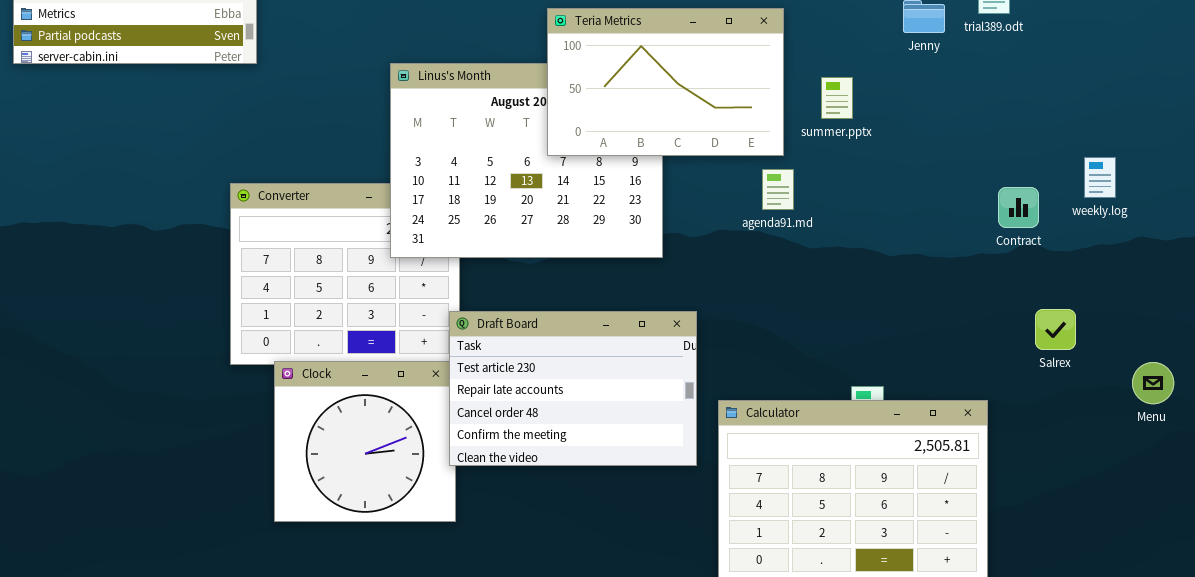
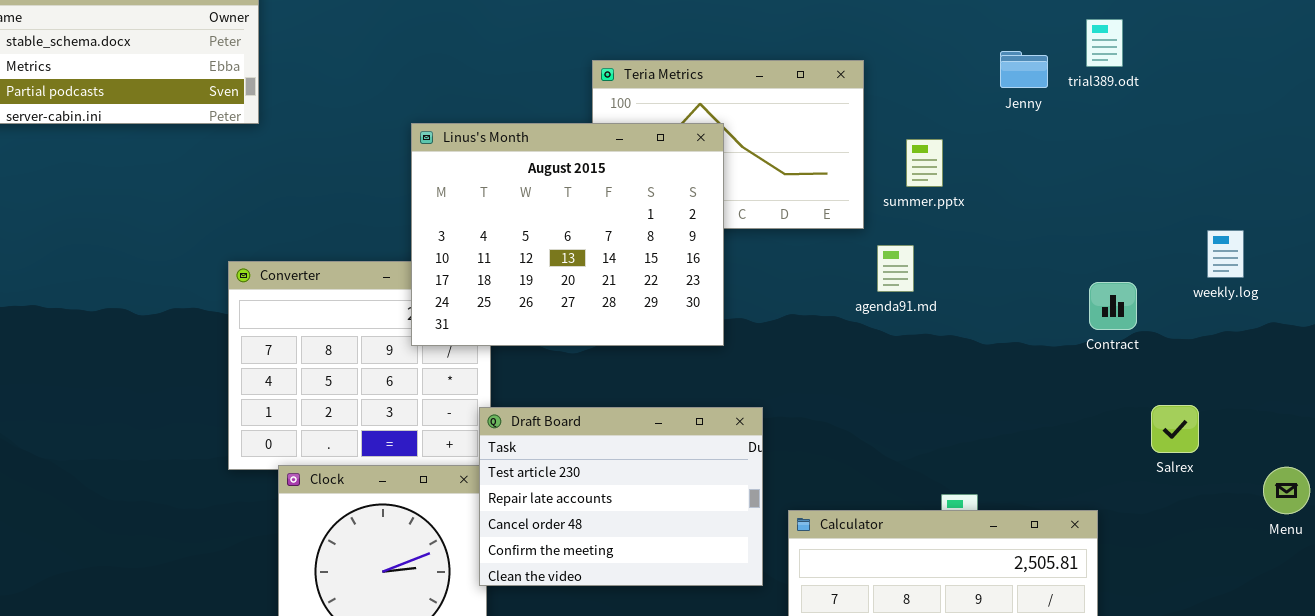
Linus's Month: [390,63,663,258] -> [411,123,724,346], raised
agenda91.md: [762,169,794,210] -> [877,245,914,292], moved
Contract: [998,187,1039,228] -> [1089,282,1137,330], moved

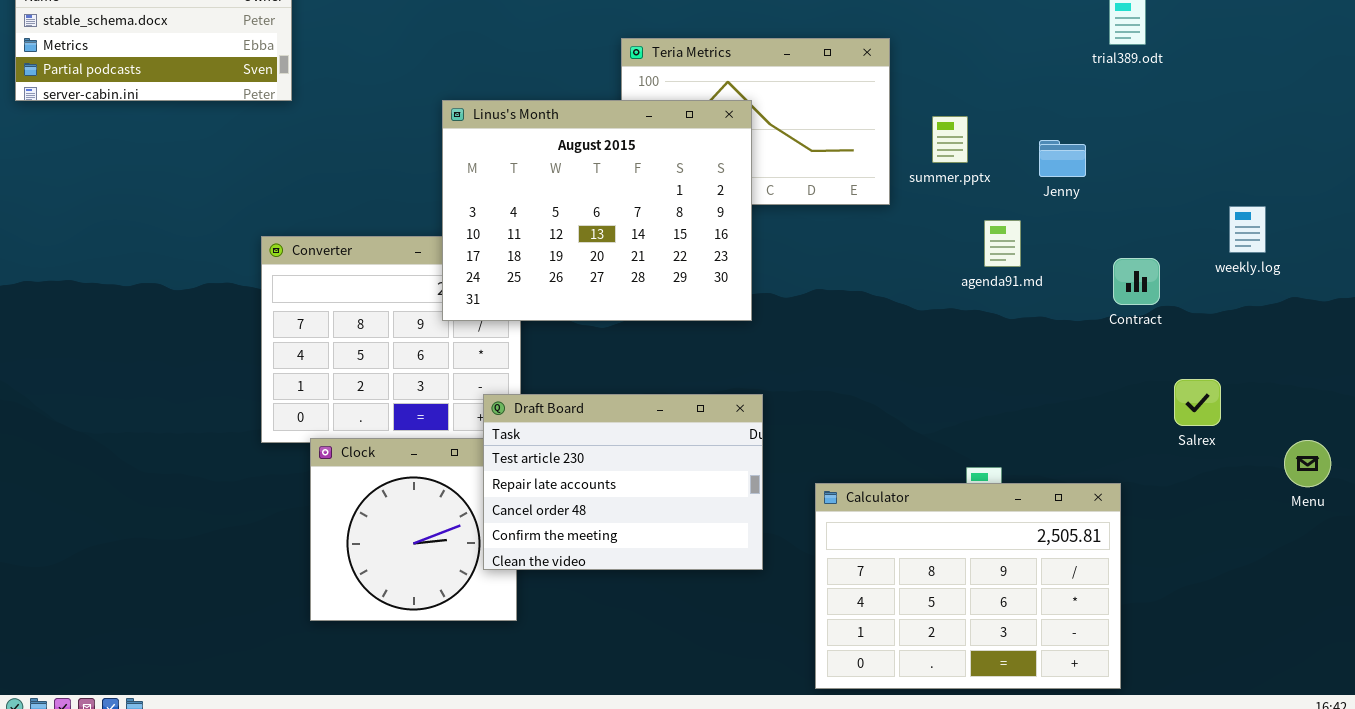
Jenny: [1000,51,1048,88] -> [1039,140,1086,177], moved
agenda91.md: [877,245,914,292] -> [984,220,1021,267], moved
Draft Board: [479,407,763,586] -> [483,394,763,570], moved

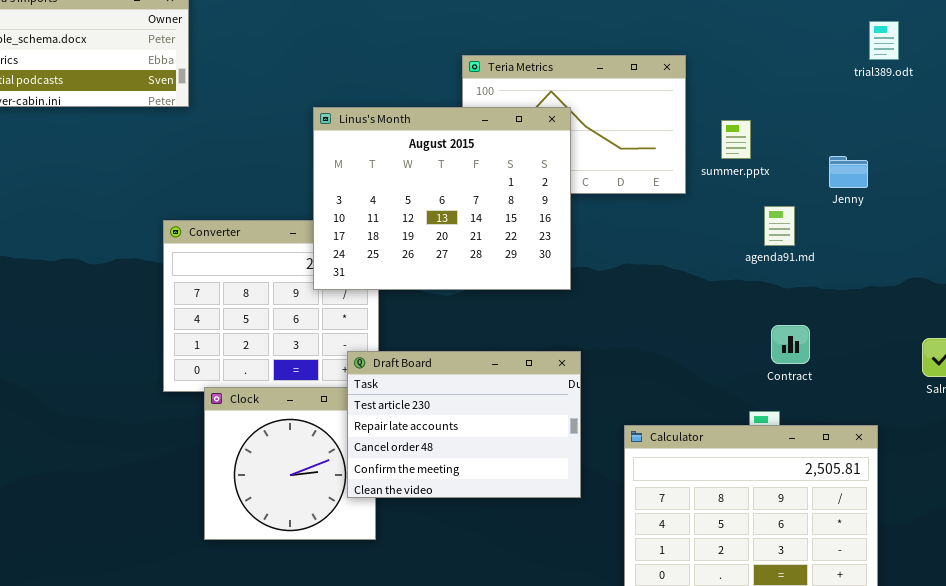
Jenny: [1039,140,1086,177] -> [829,156,868,188], moved
Contract: [1113,258,1160,305] -> [771,325,810,364], moved

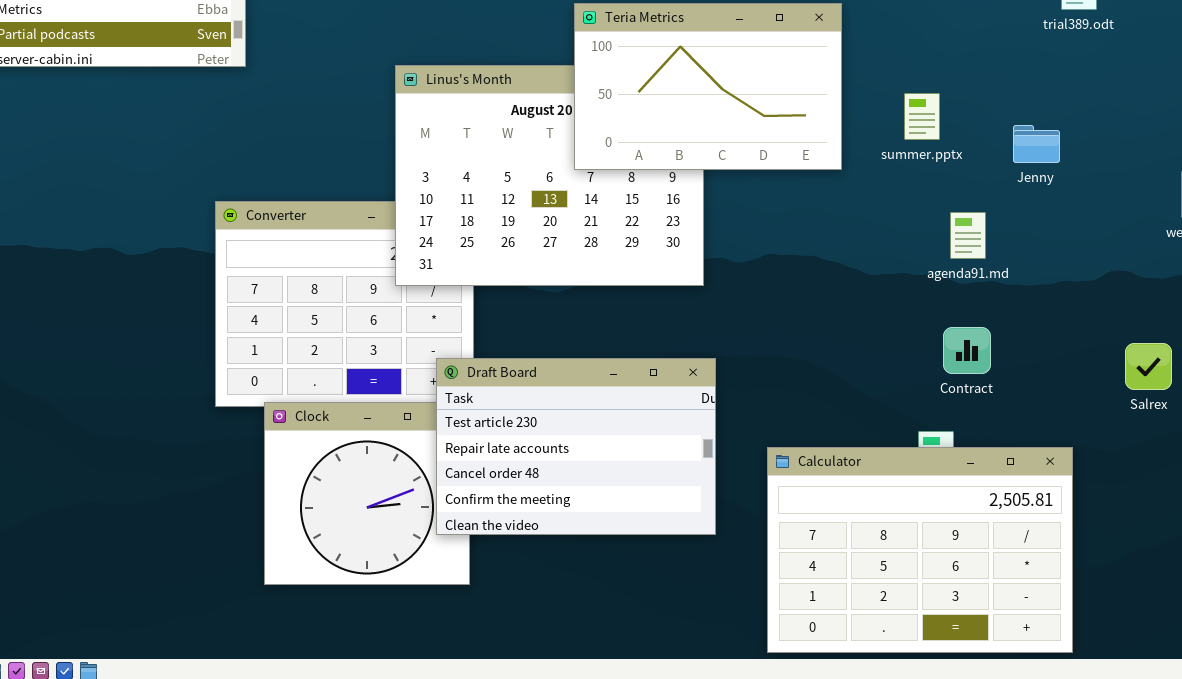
Teria Metrics: [462,55,686,194] -> [574,3,842,170], raised
summer.pptx: [721,120,751,159] -> [904,93,940,140], moved
agenda91.md: [764,206,795,246] -> [950,212,986,259], moved

